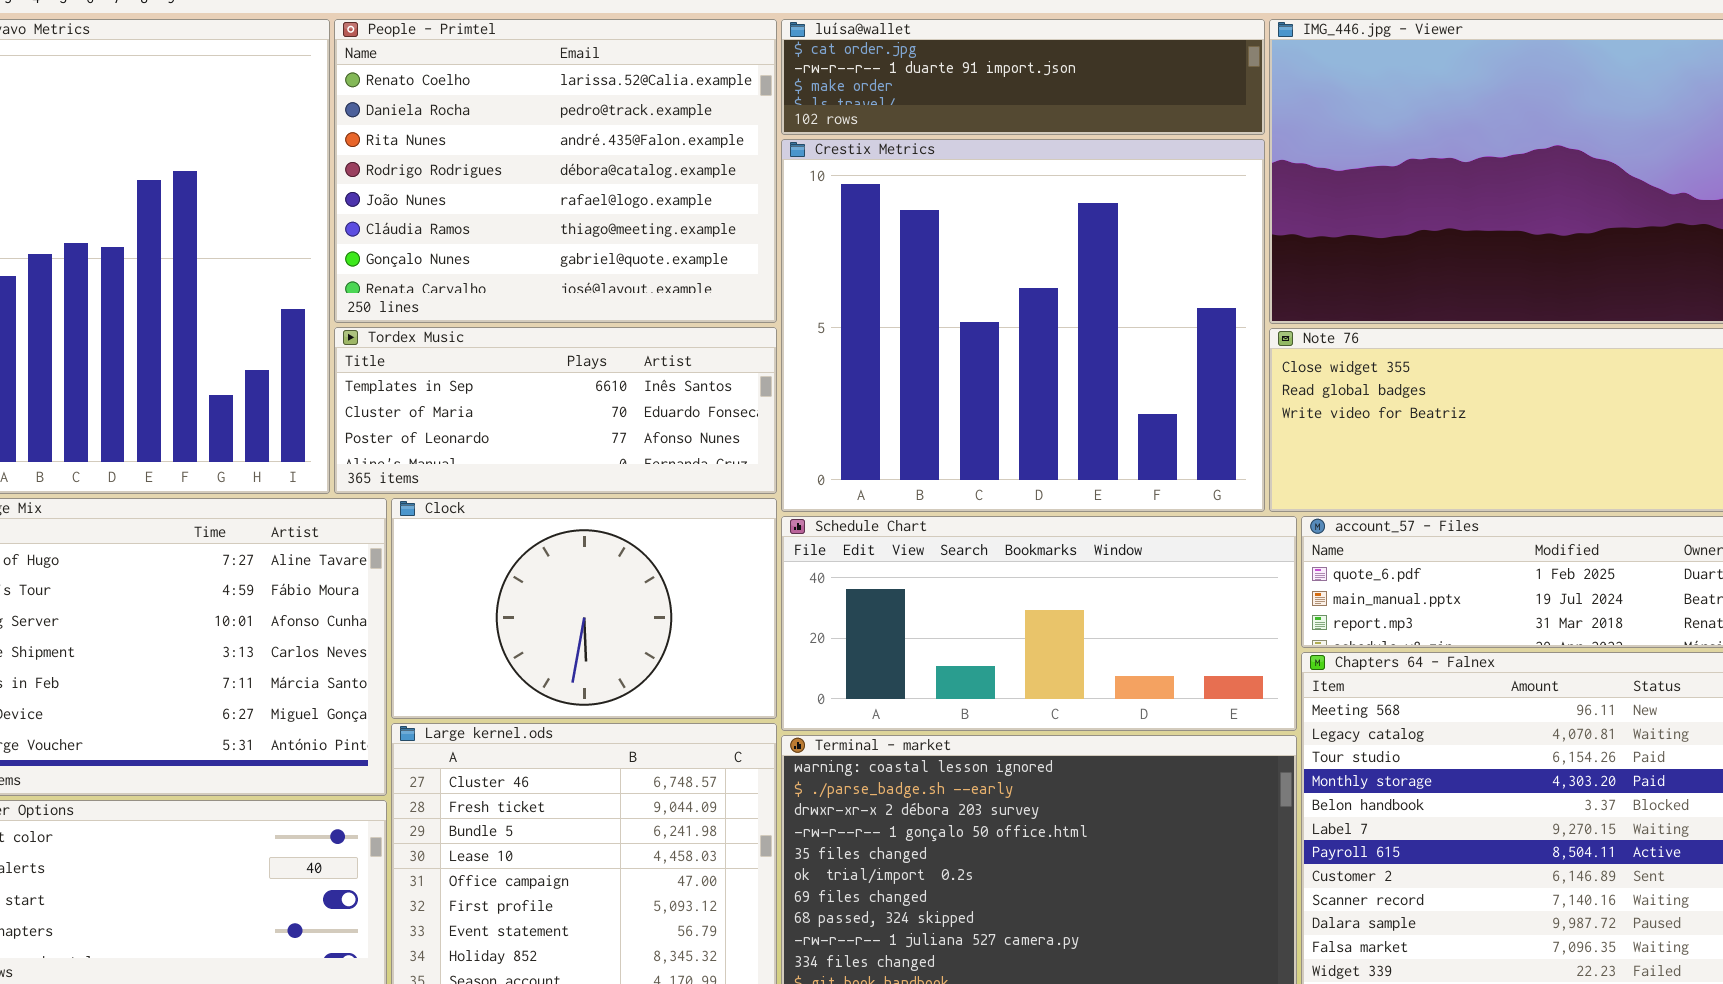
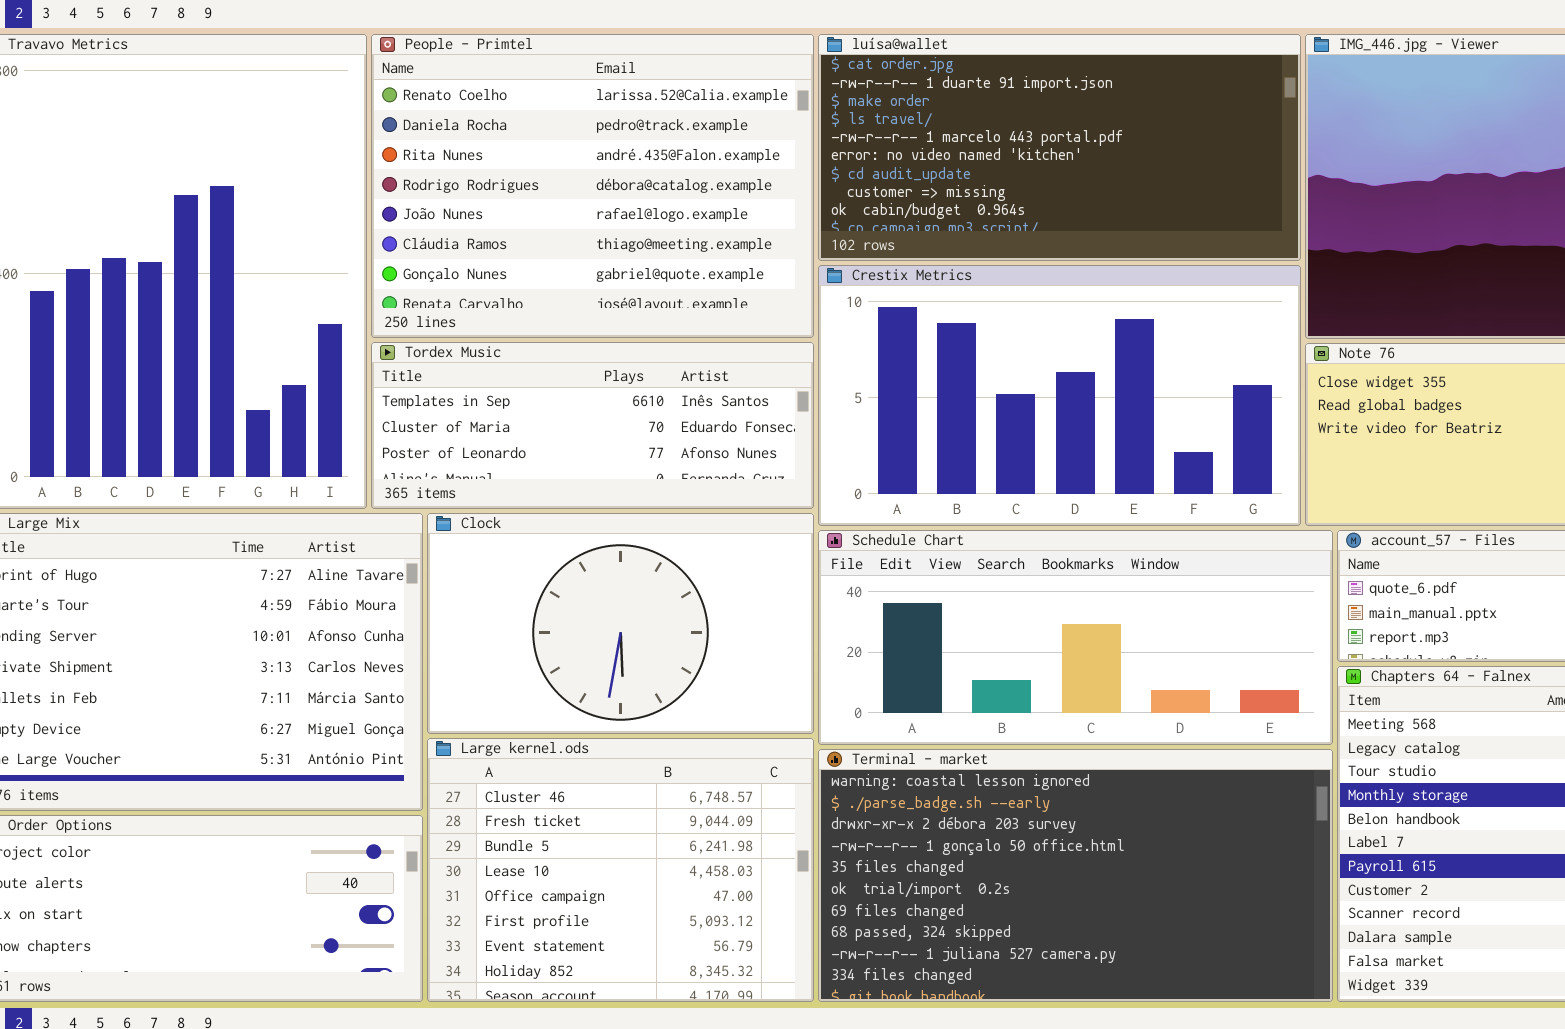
luísa@wallet: [781,19,1265,135] -> [818,34,1301,261], resized
Crestix Metrics: [781,139,1265,512] -> [818,265,1301,526], resized

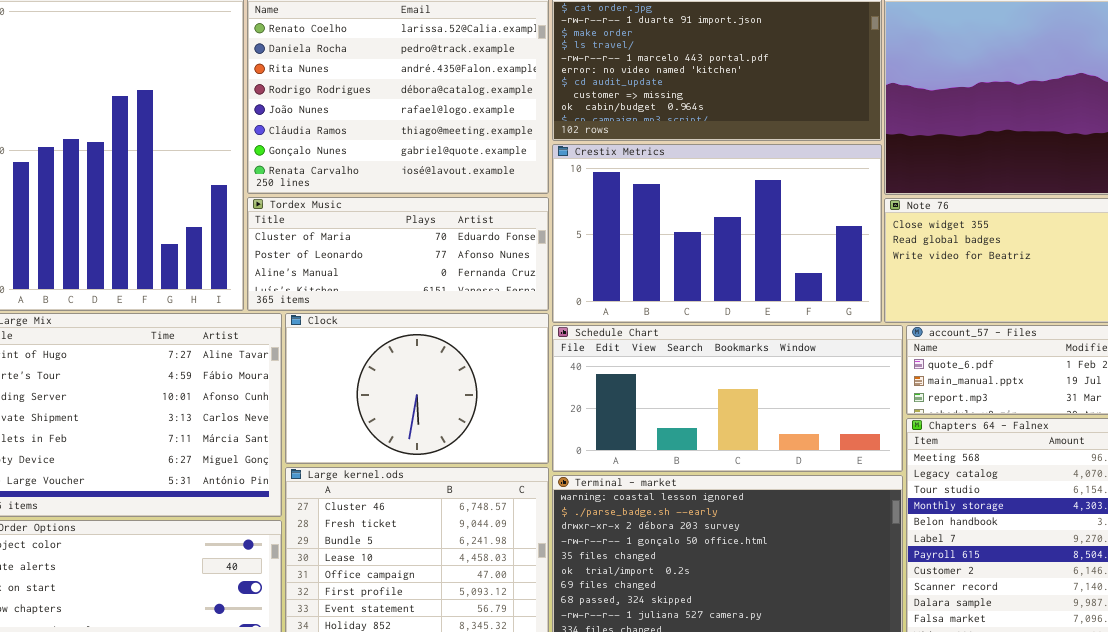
Tordex Music: [371,342,814,509] -> [247,197,549,311], scrolled down 1 row

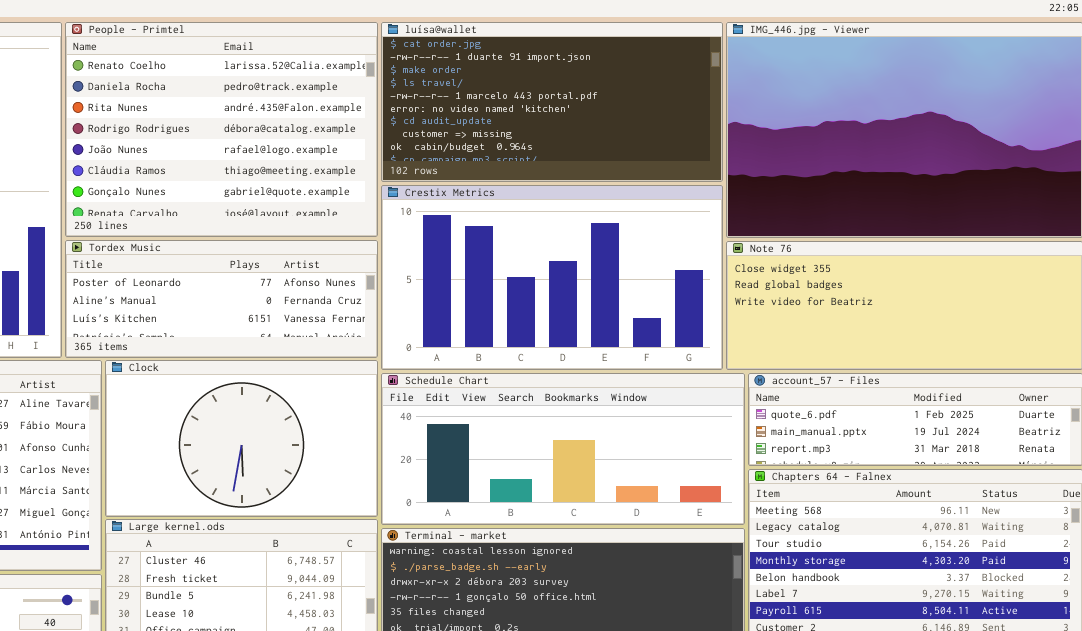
Tordex Music: [247,197,549,311] -> [65,240,378,358], scrolled down 1 row

